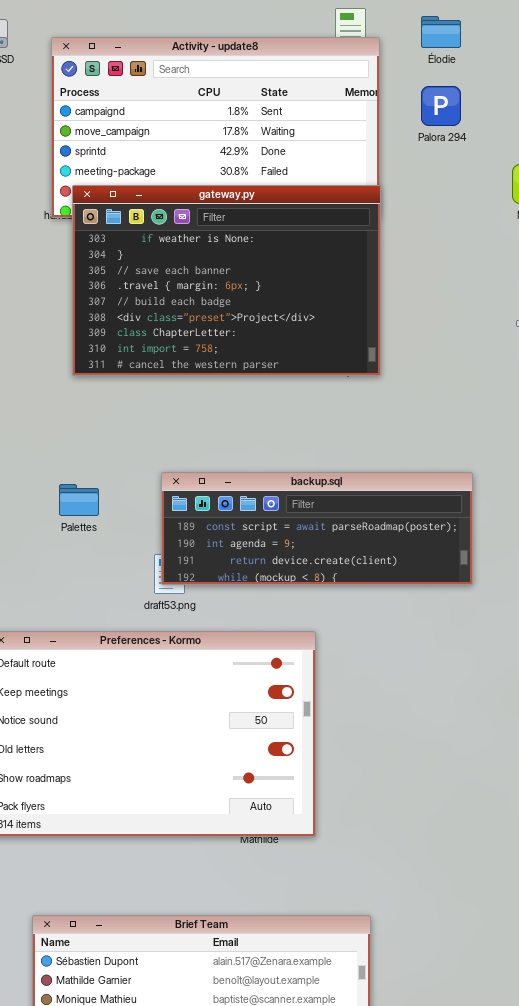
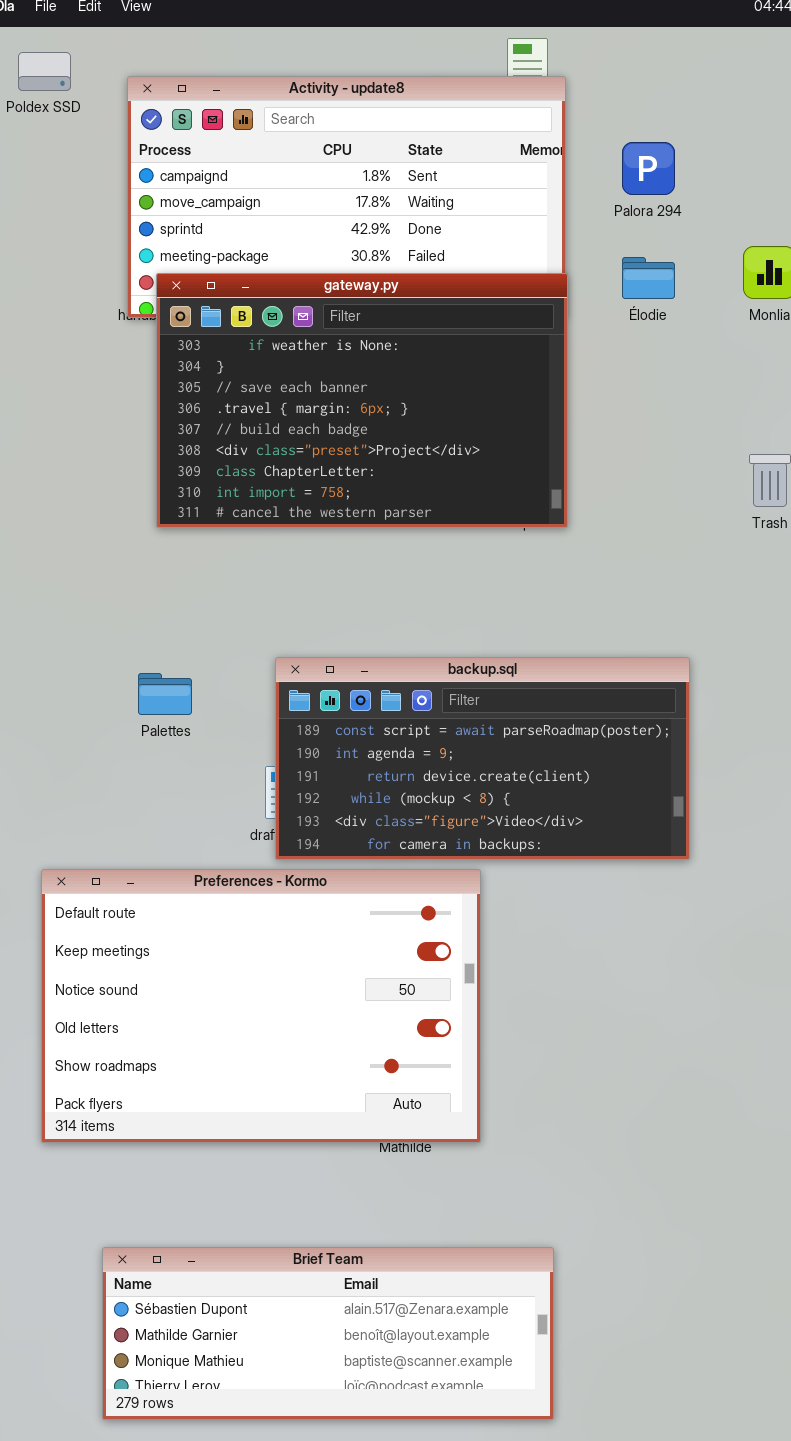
Élodie: [421,16,461,48] -> [622,257,675,299], moved
backup.sql: [161,472,473,585] -> [275,657,690,860], resized

